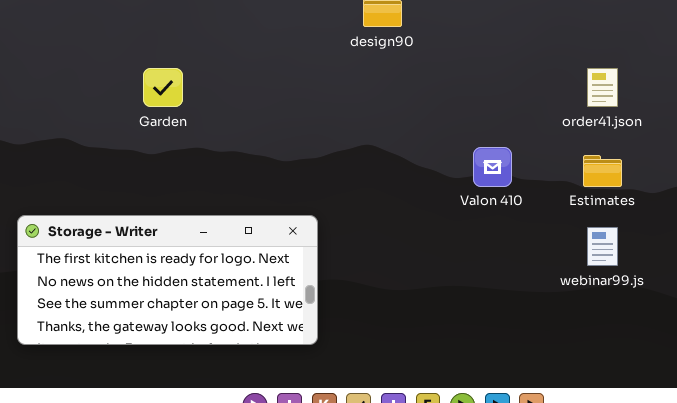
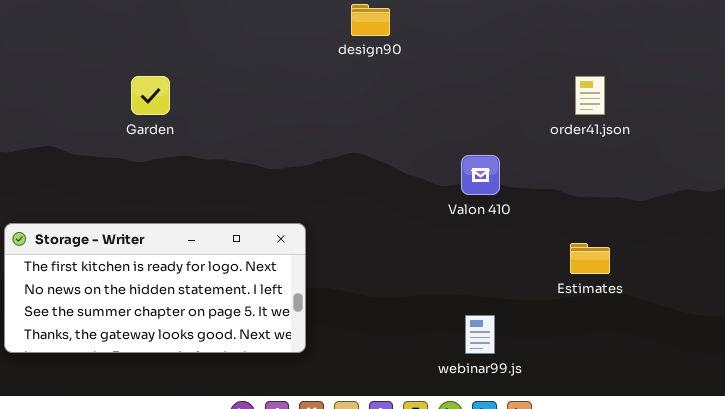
Estimates: [583,155,622,187] -> [570,243,610,274], moved
webinar99.js: [587,227,618,266] -> [465,315,495,354], moved

